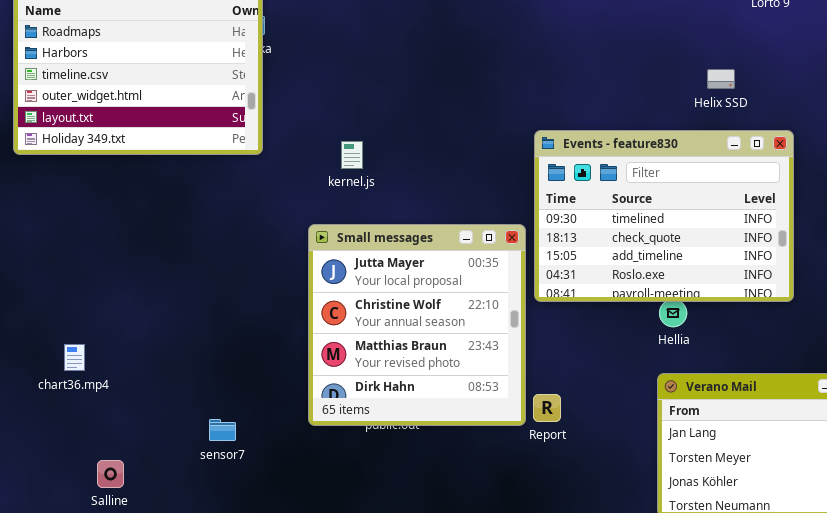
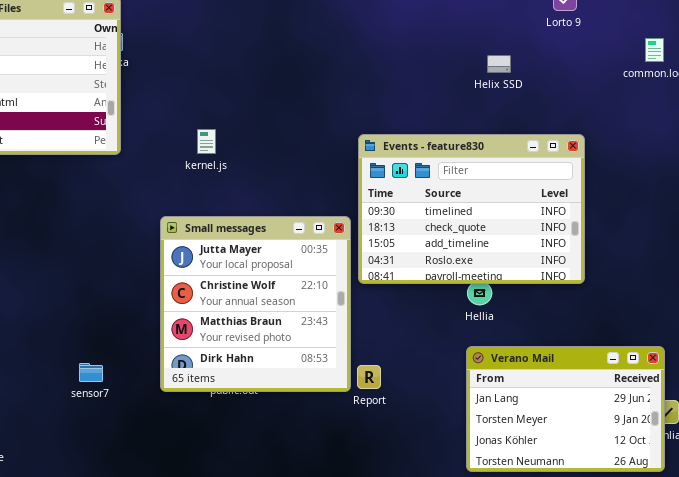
Helix SSD: [707,69,735,89] -> [487,55,511,73], moved
kernel.js: [341,141,363,169] -> [197,129,216,154], moved
sensor7: [209,419,236,441] -> [79,363,103,382], moved

